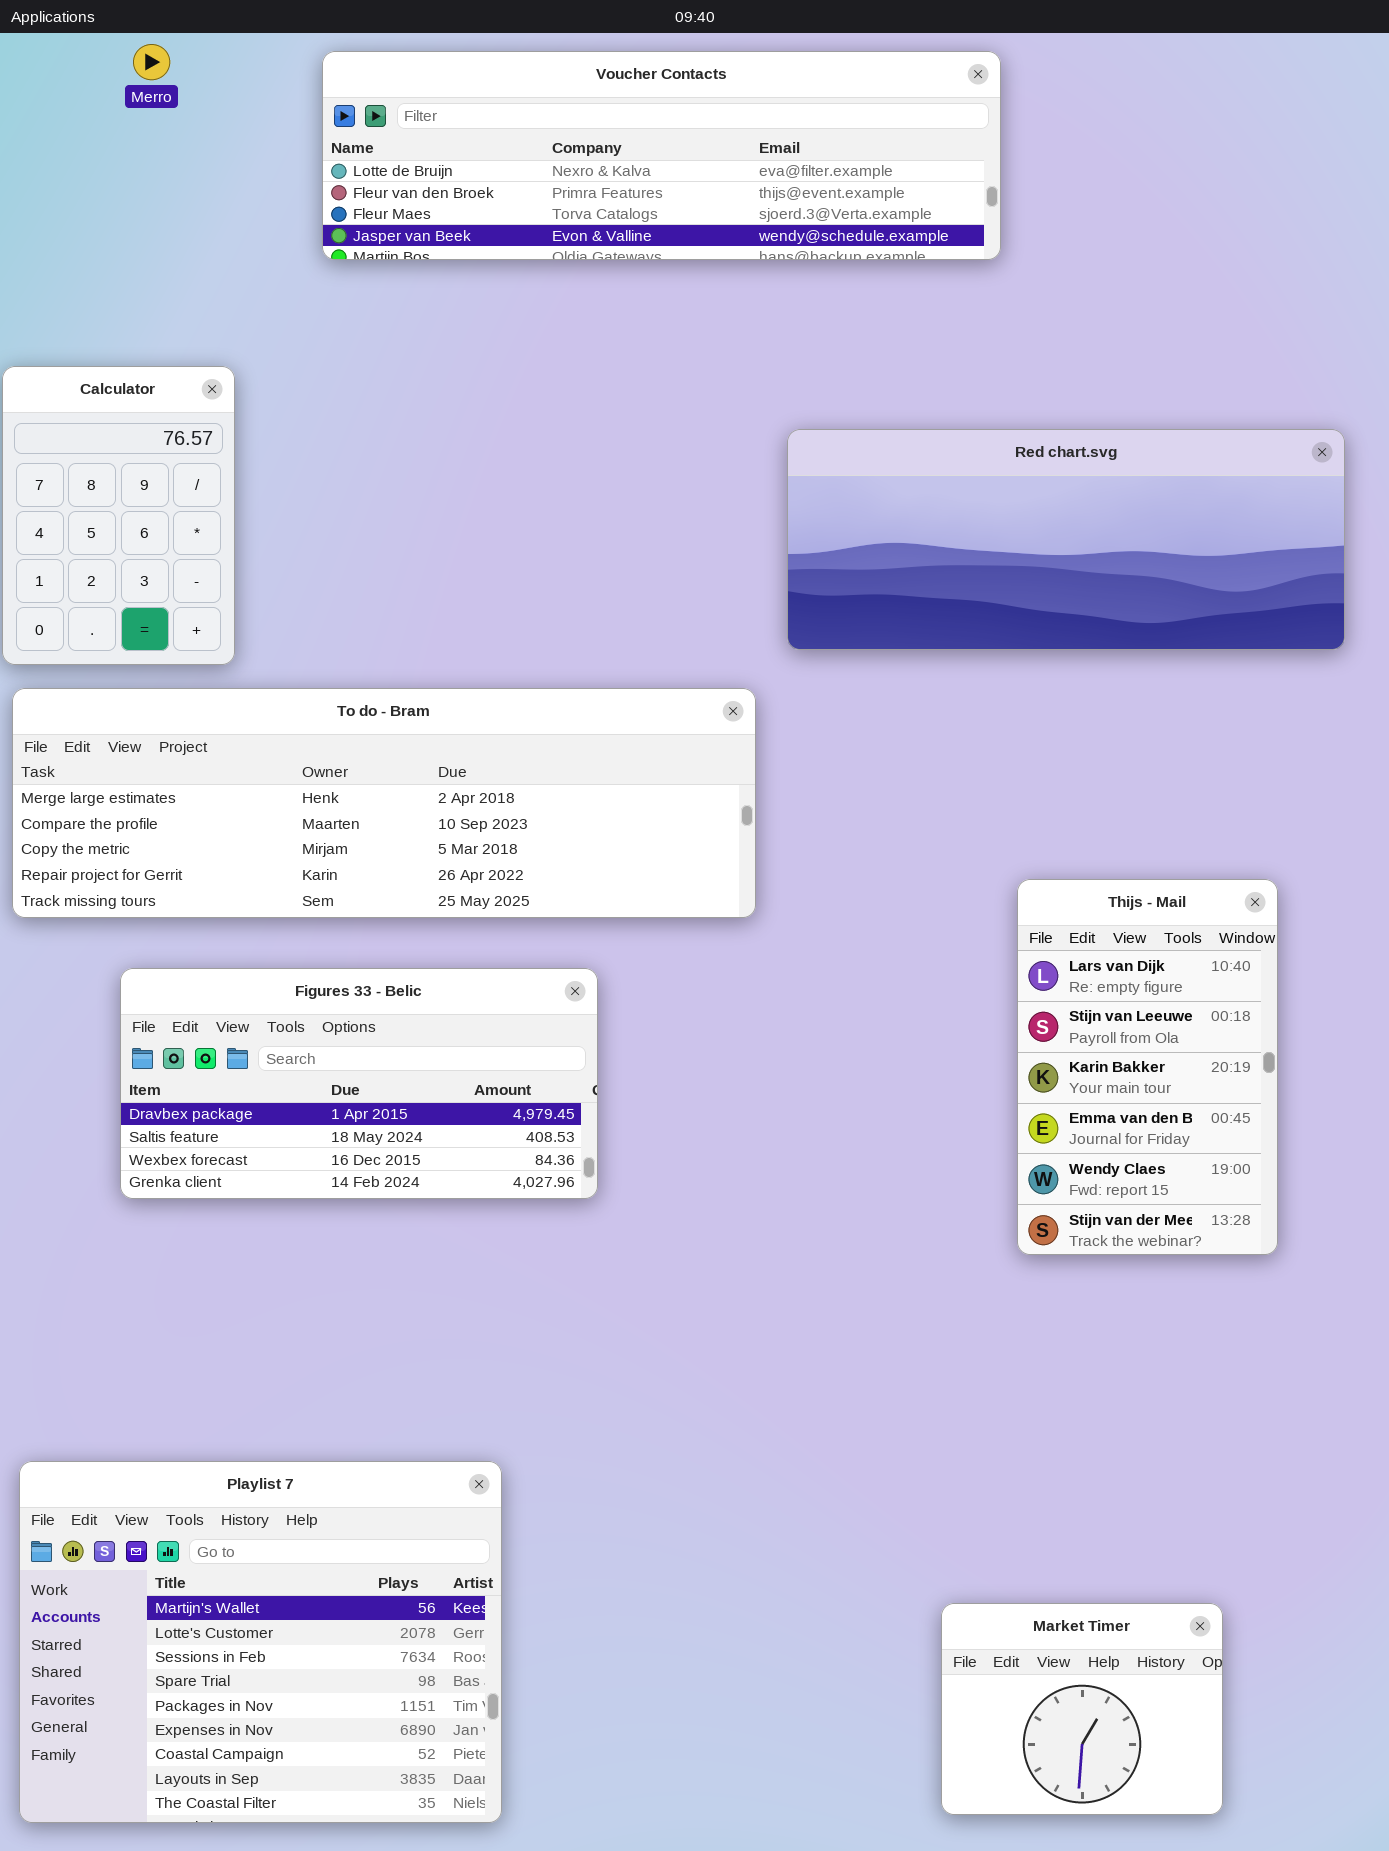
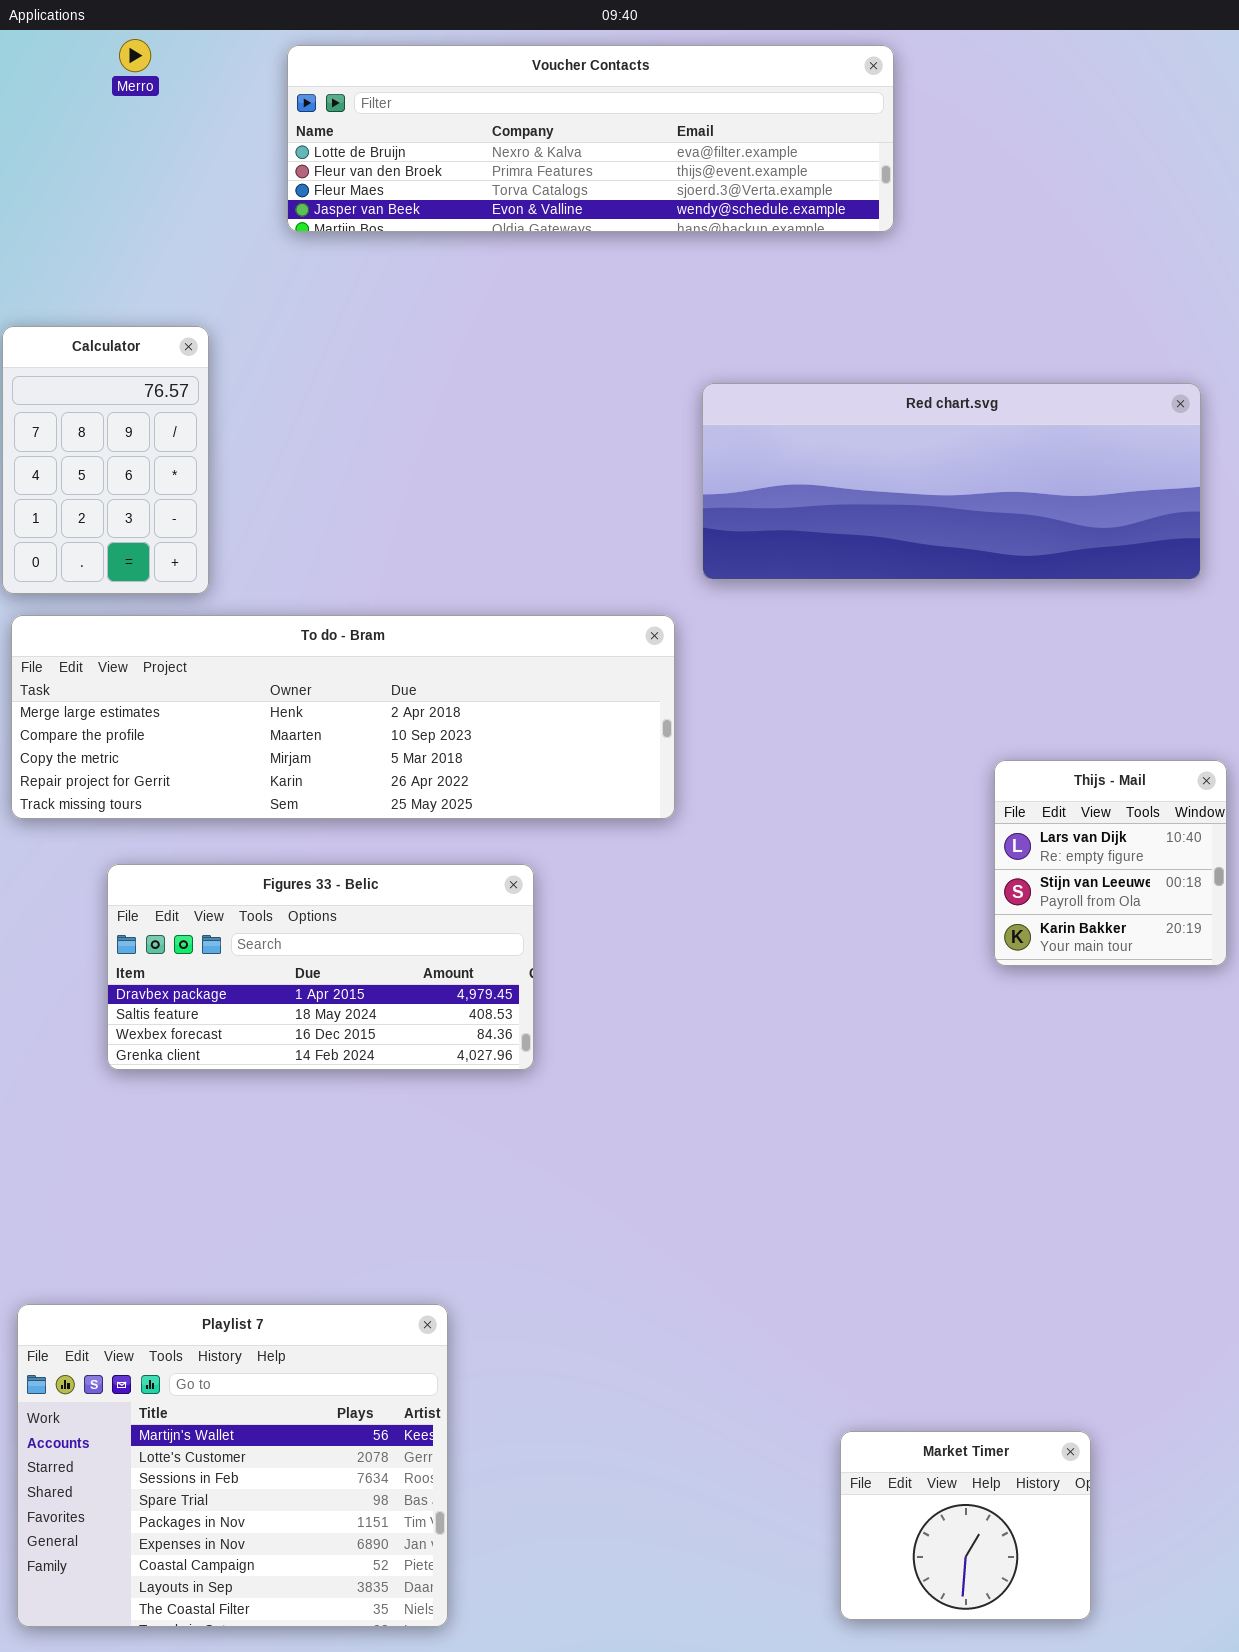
Thijs - Mail: [1017,879,1278,1255] -> [994,760,1227,966], moved, resized

